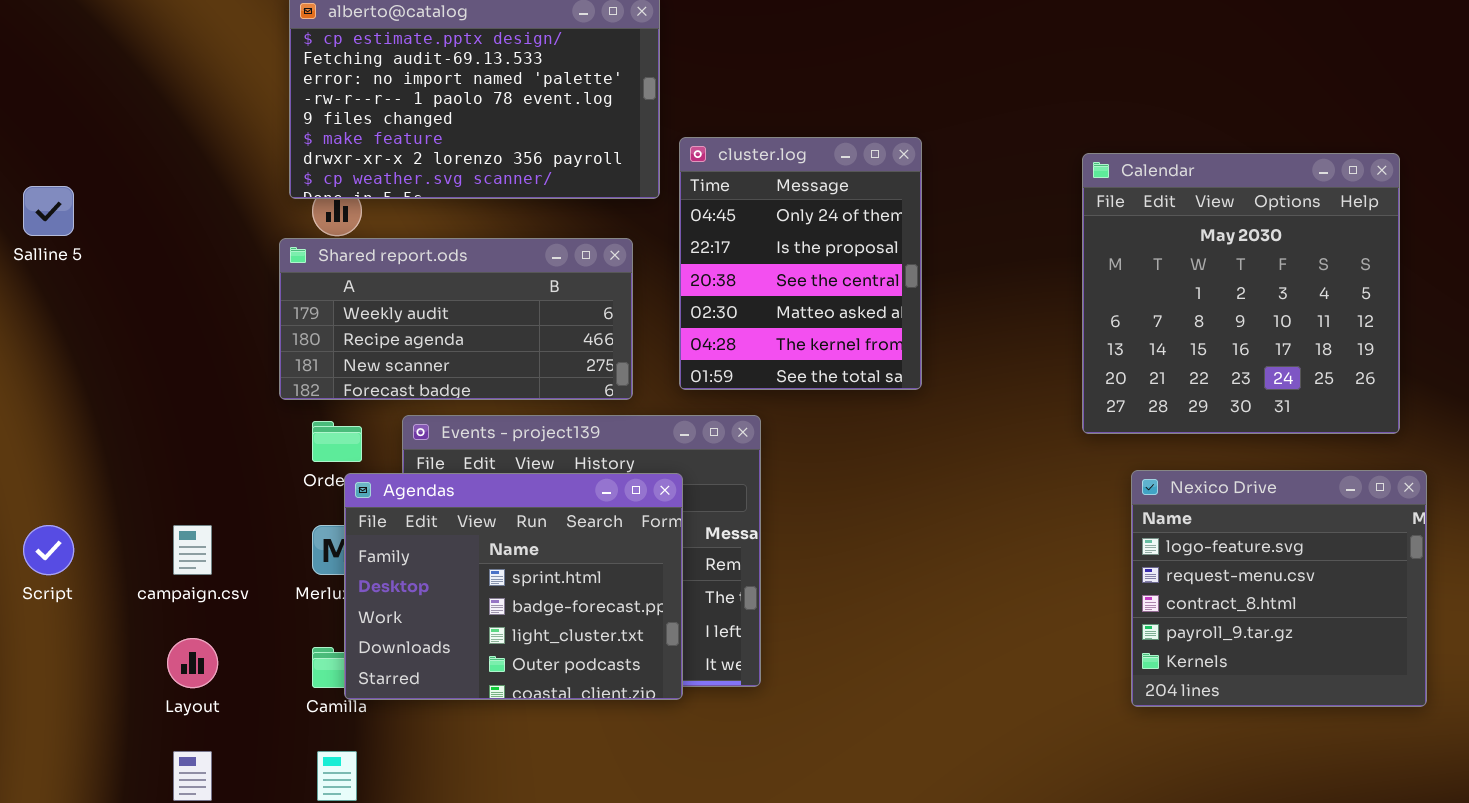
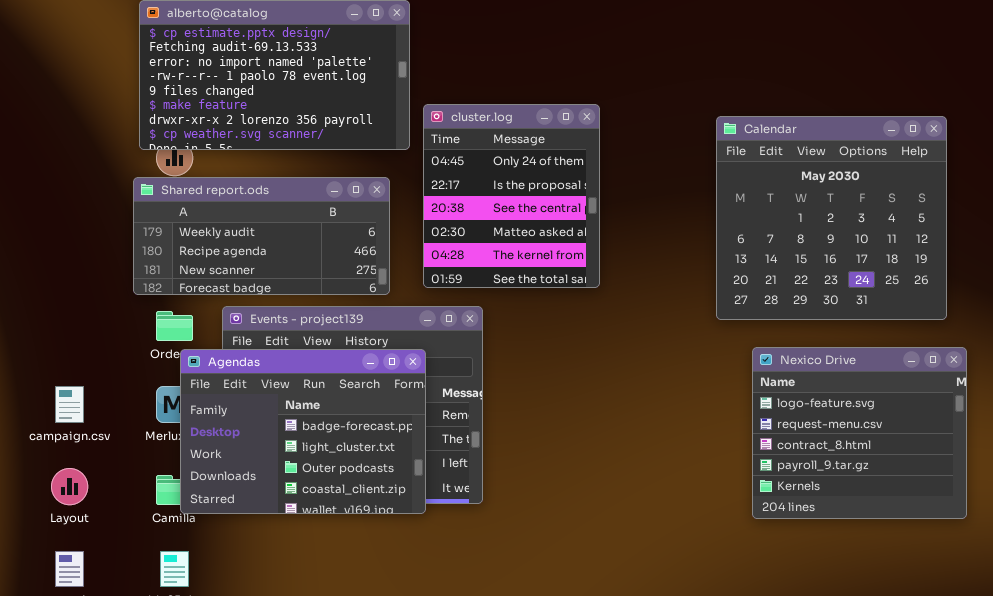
Agendas: [344,473,683,700] -> [180,349,426,514], scrolled down 1 row

